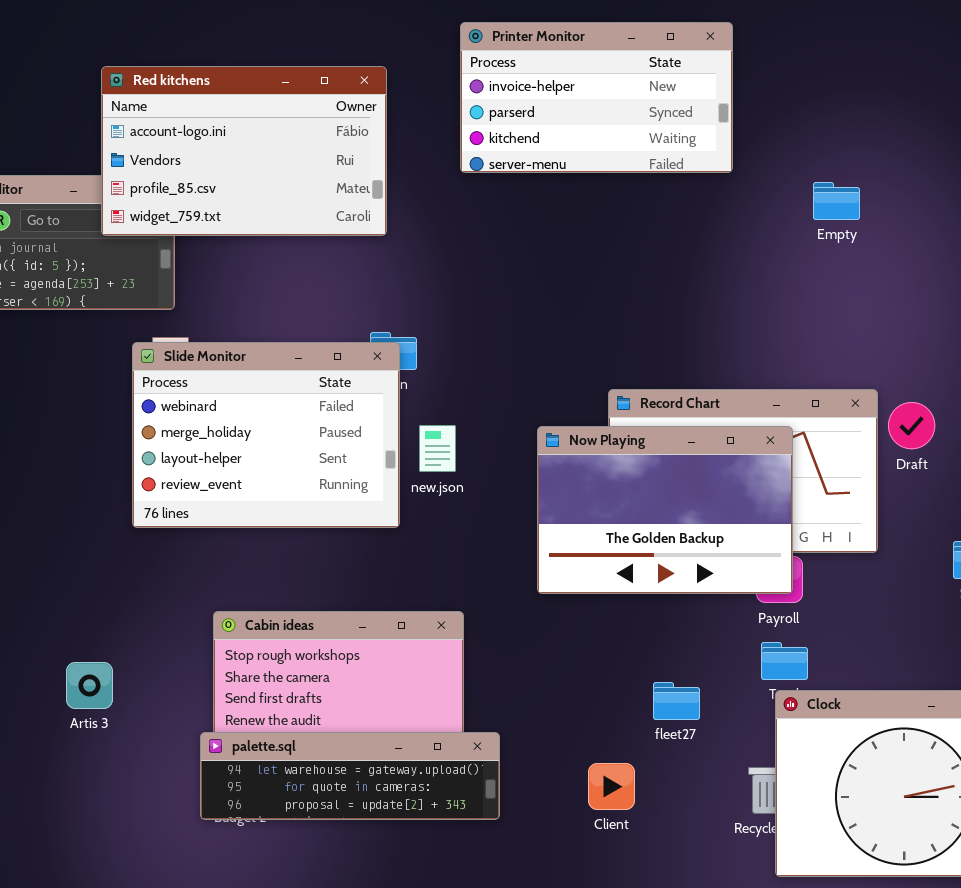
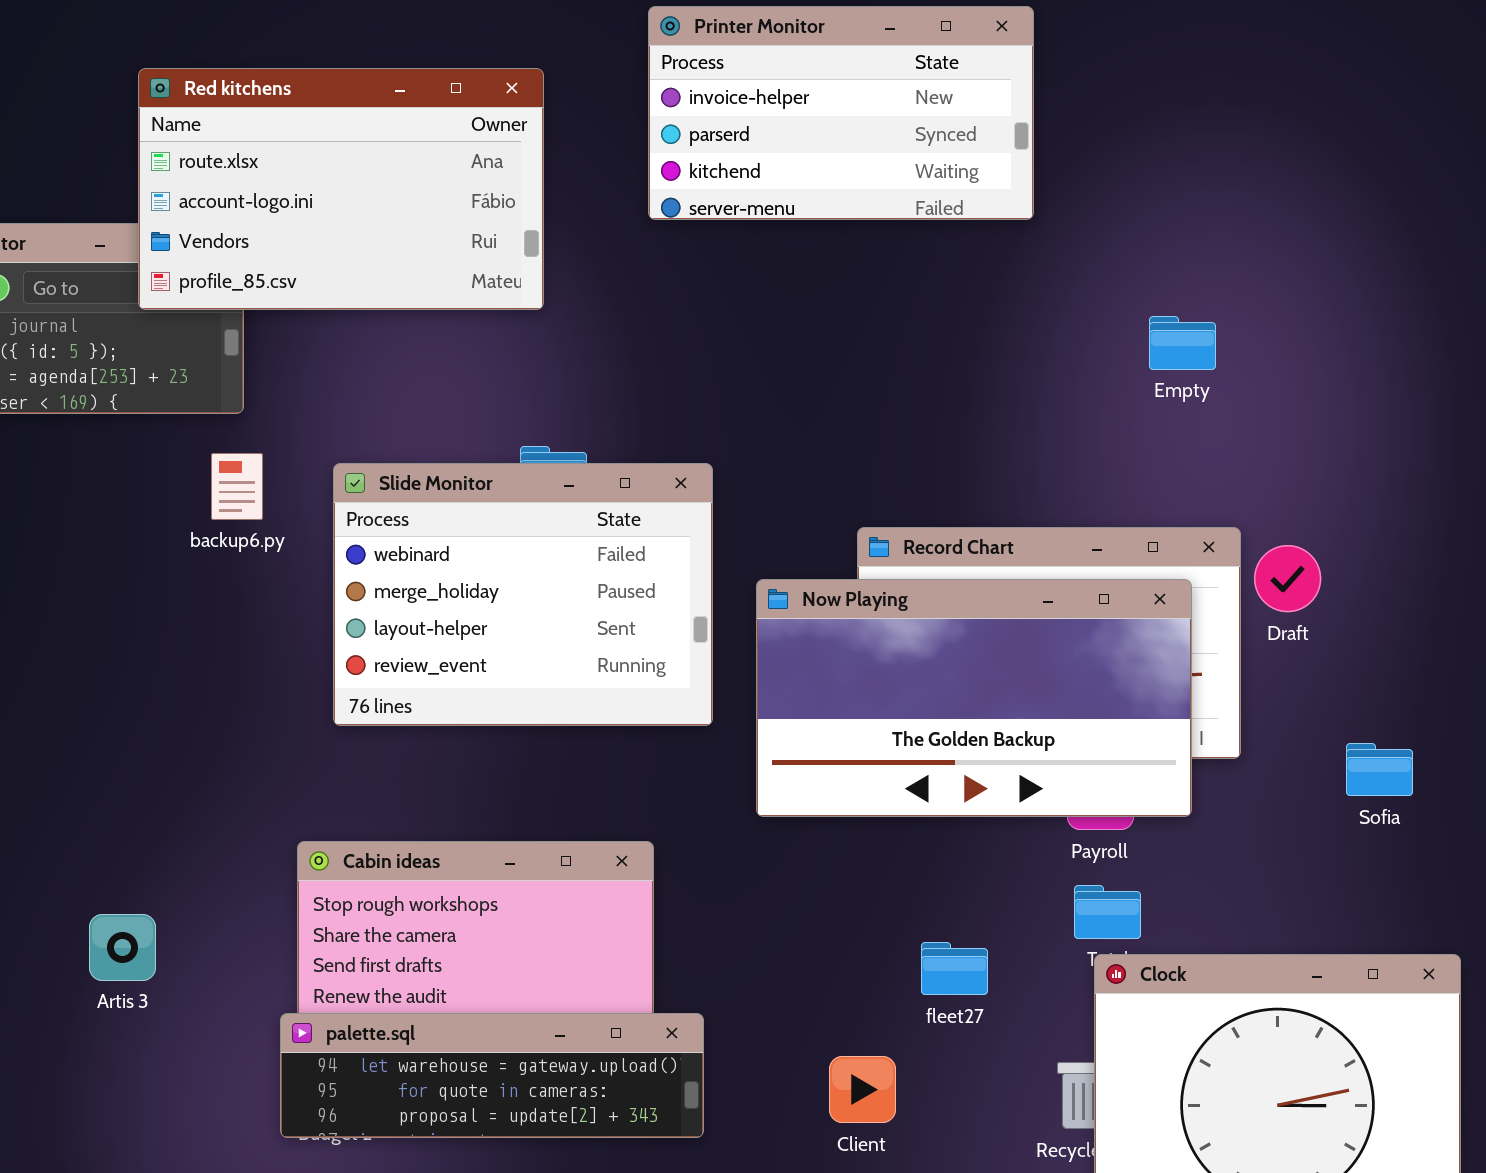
Red kitchens: [101,66,387,236] -> [138,68,544,310], scrolled up 1 row
Empty: [813,182,860,220] -> [1149,316,1216,370], moved
Slide Monitor: [132,342,400,528] -> [333,463,713,726], moved
Now Playing: [537,426,793,594] -> [756,579,1192,817], resized

